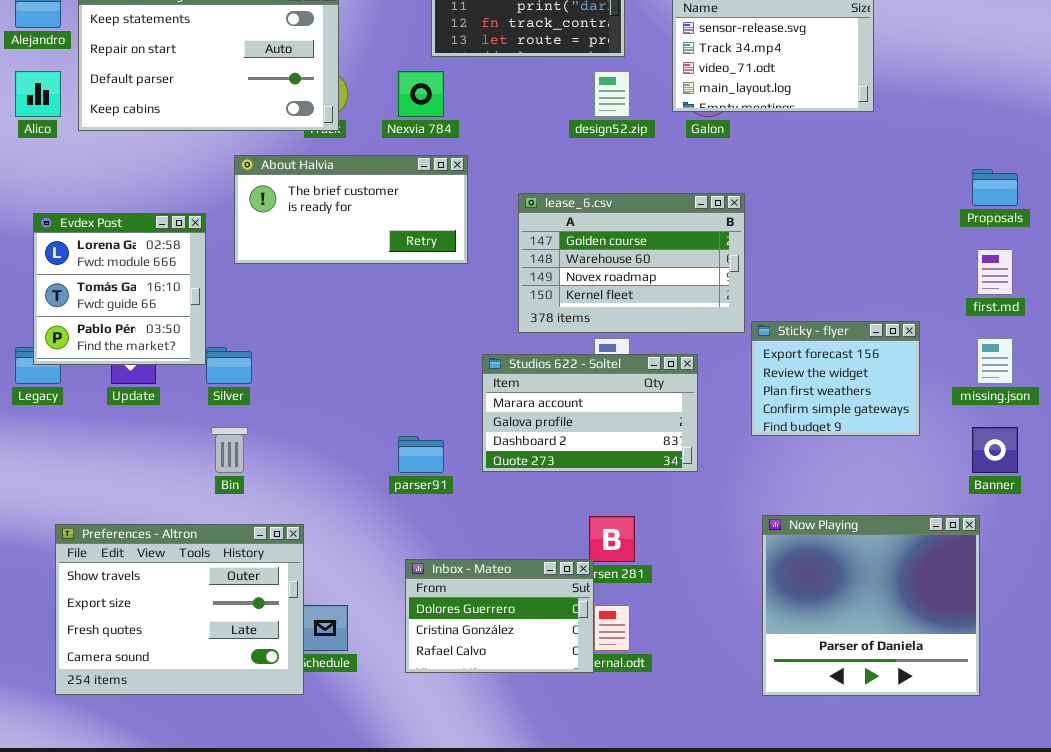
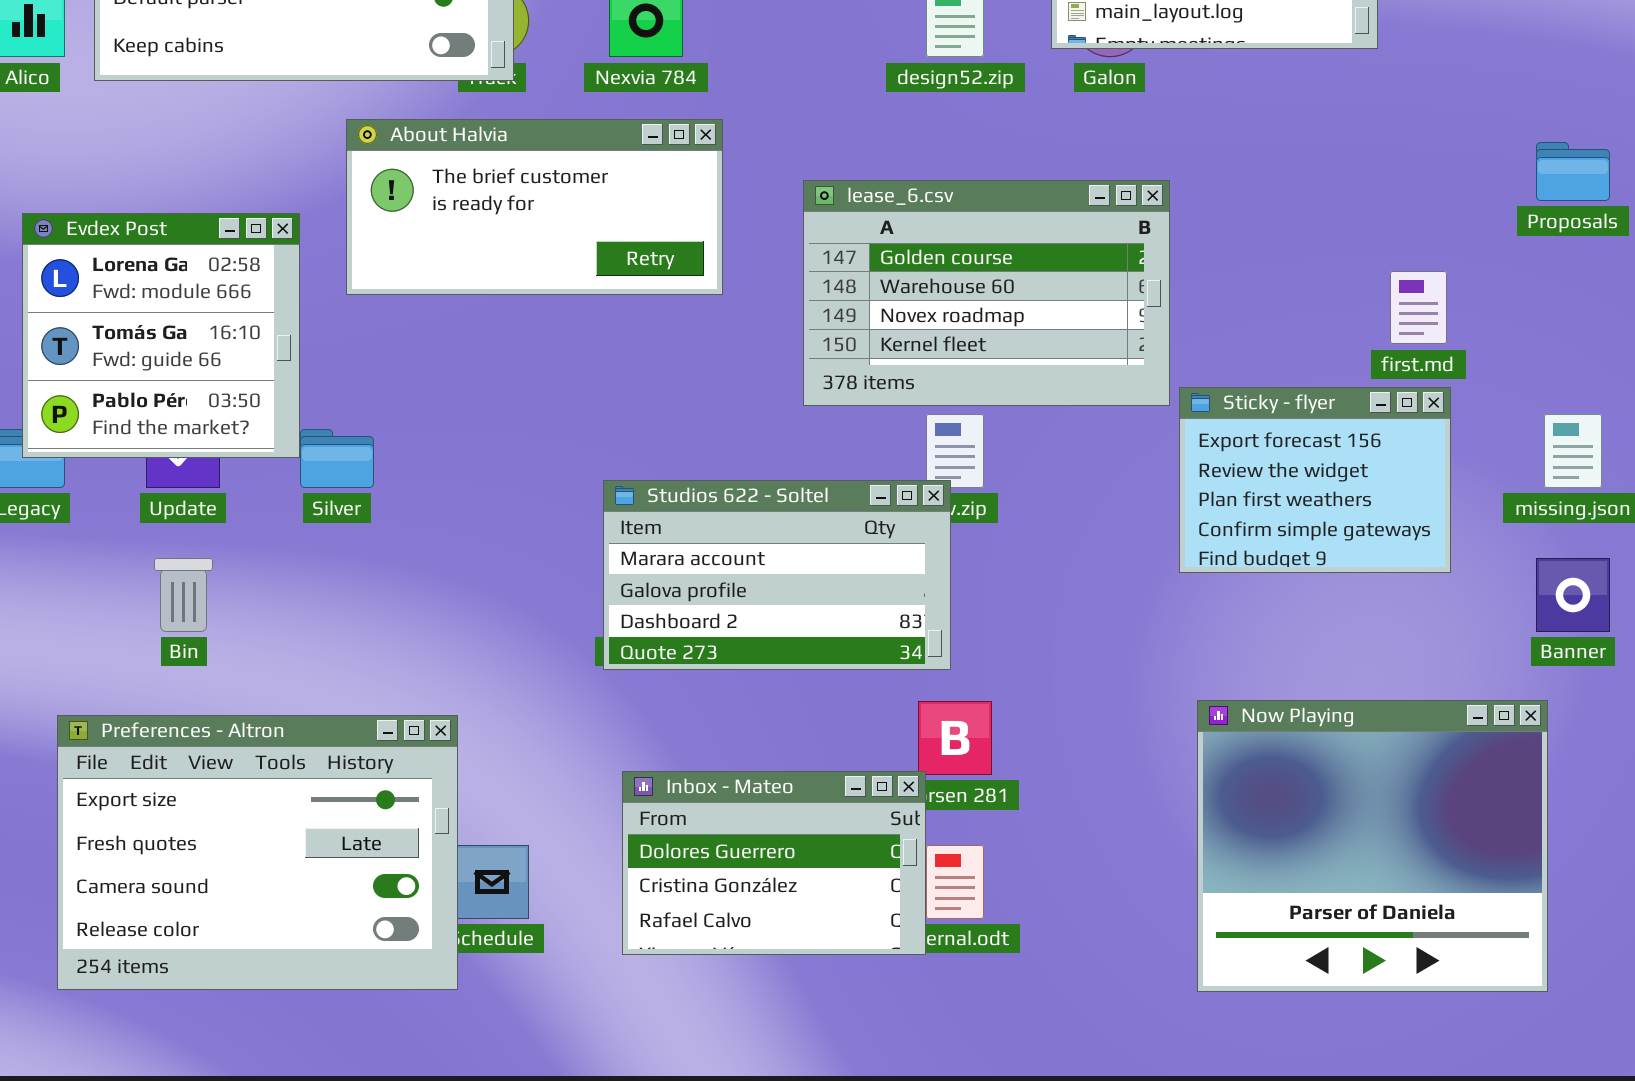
first.md: [977,249,1013,295] -> [1390,271,1447,344], moved
Studios 622 - Soltel: [482,354,698,472] -> [603,480,951,670], moved
Bin: [211,427,248,473] -> [154,558,213,632], moved
Preferences - Altron: [55,524,304,695] -> [57,715,458,990], scrolled down 1 row

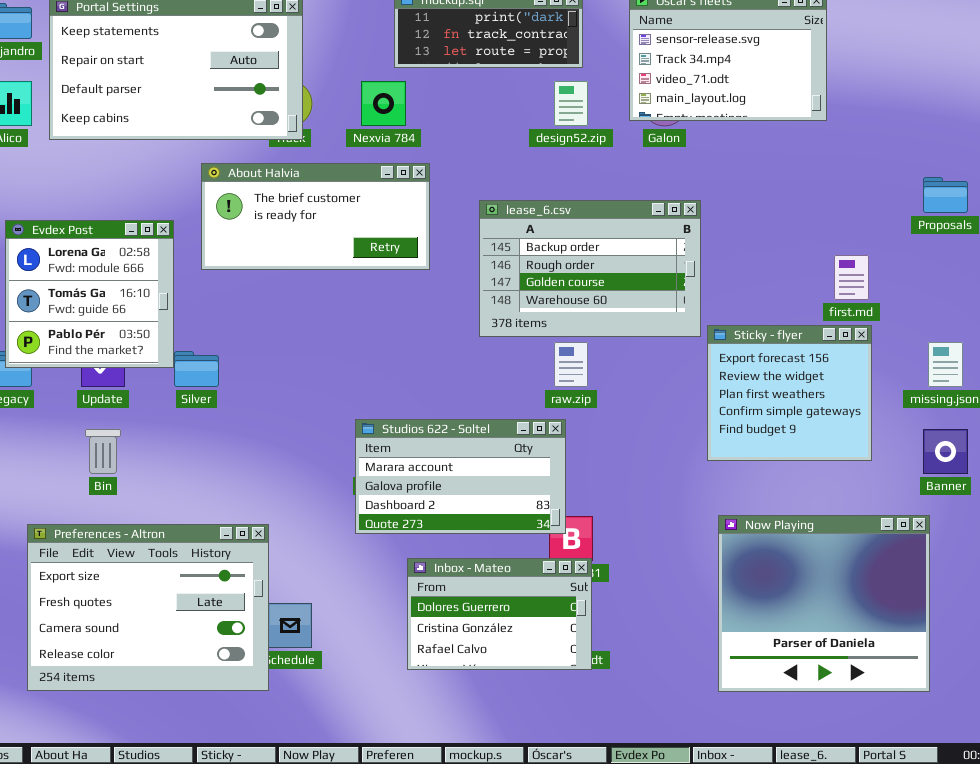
lease_6.csv: [803,180,1170,406] -> [479,200,701,337], scrolled up 2 rows
Sticky - flyer: [1179,387,1451,573] -> [707,325,872,461], resized
Studios 622 - Soltel: [603,480,951,670] -> [355,419,566,534], moved
Inbox - Mateo: [622,771,926,955] -> [407,558,592,670], moved

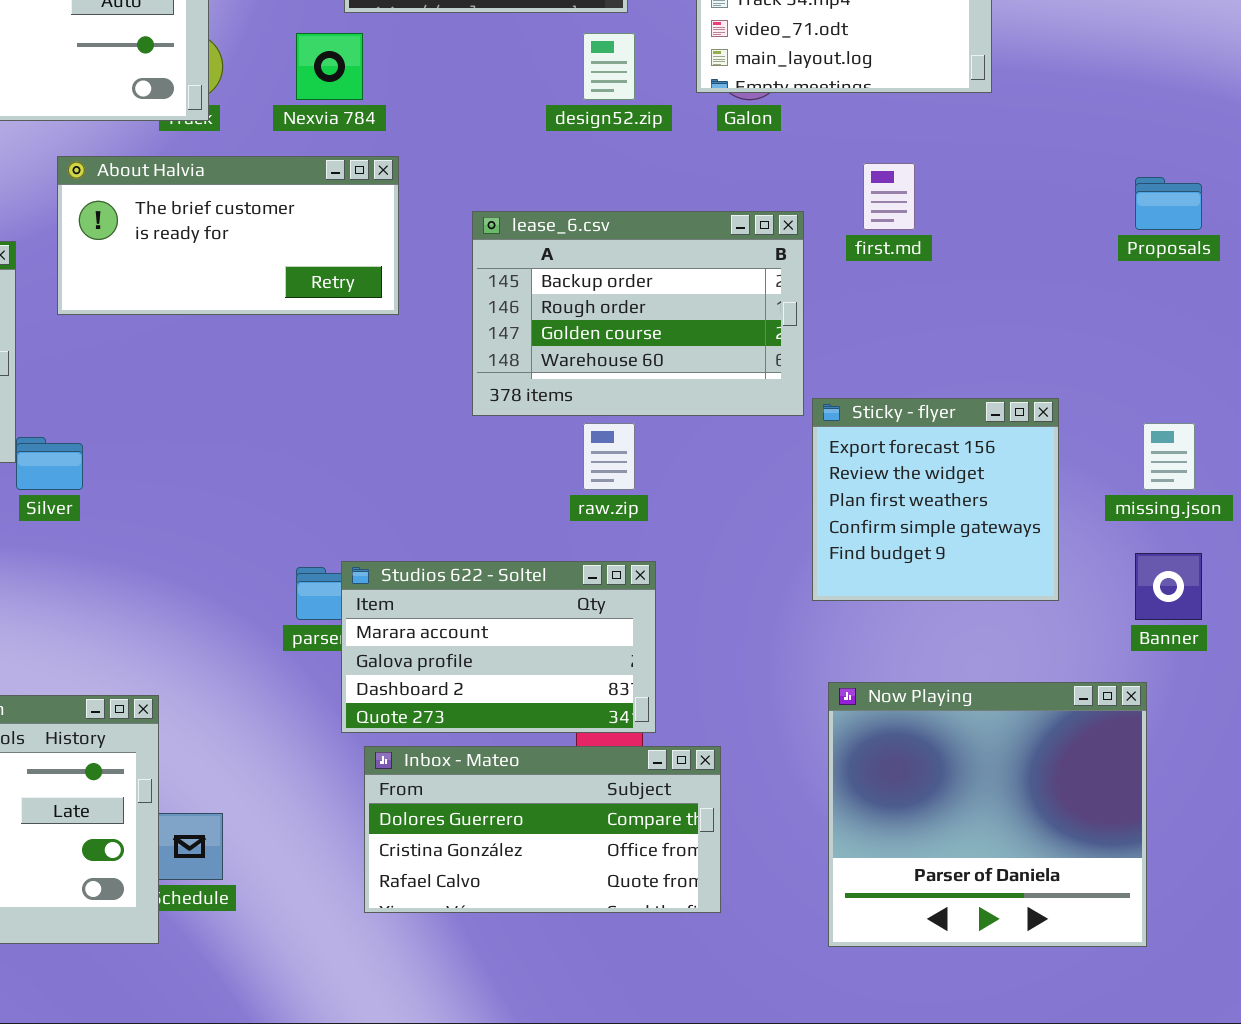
first.md: [834,255,869,300] -> [863,163,915,230], moved
Studios 622 - Soltel: [355,419,566,534] -> [341,561,656,733], moved
Inbox - Mateo: [407,558,592,670] -> [364,746,721,913], resized

